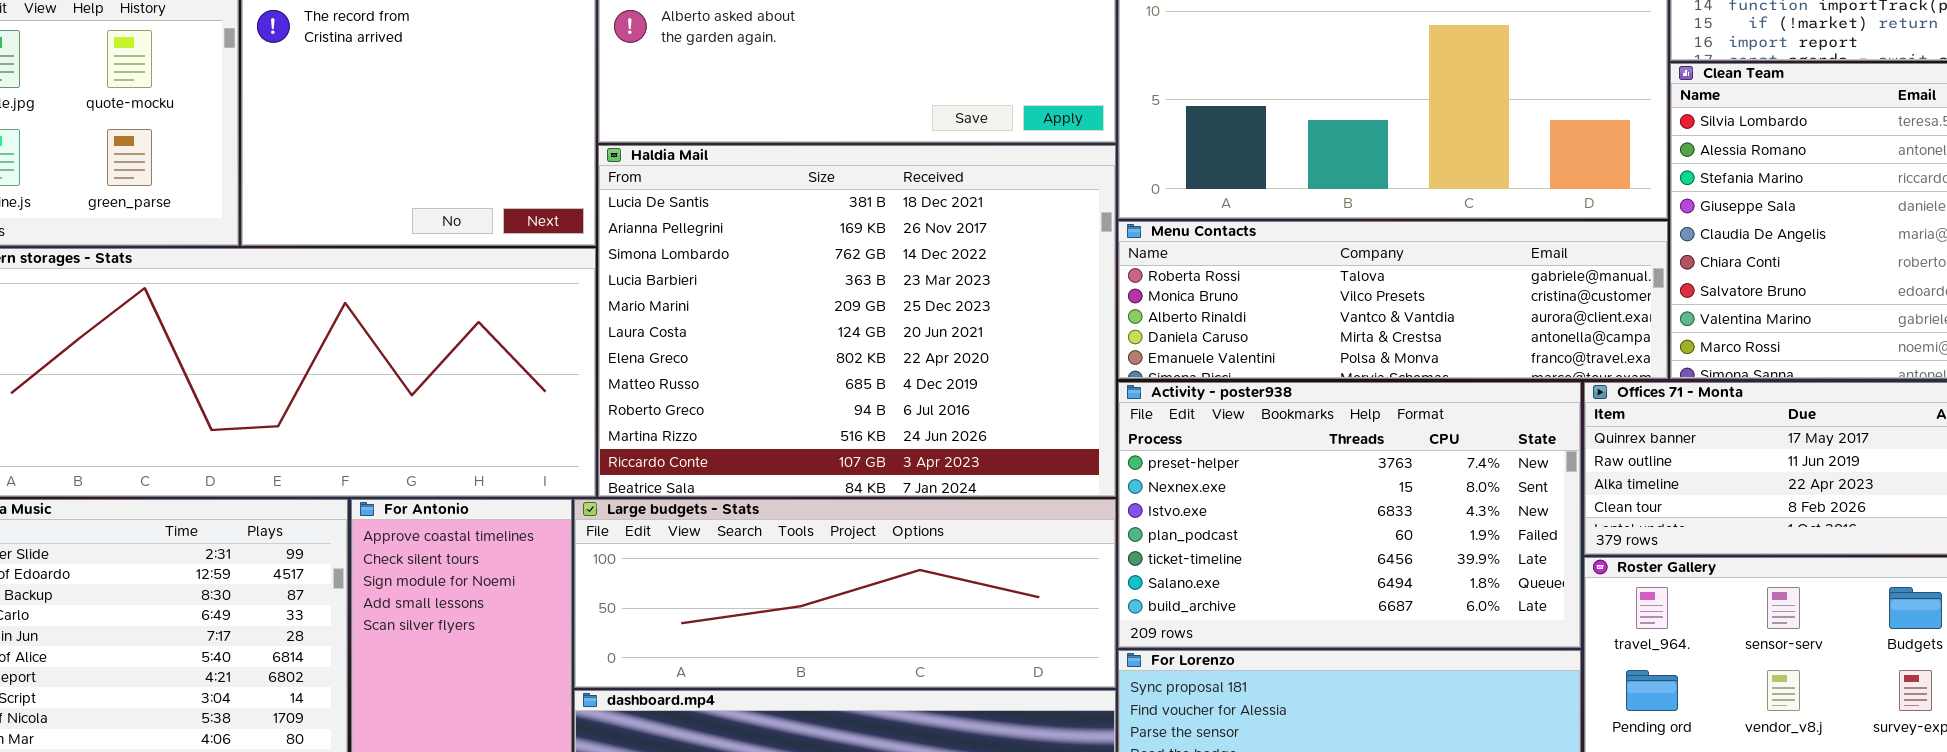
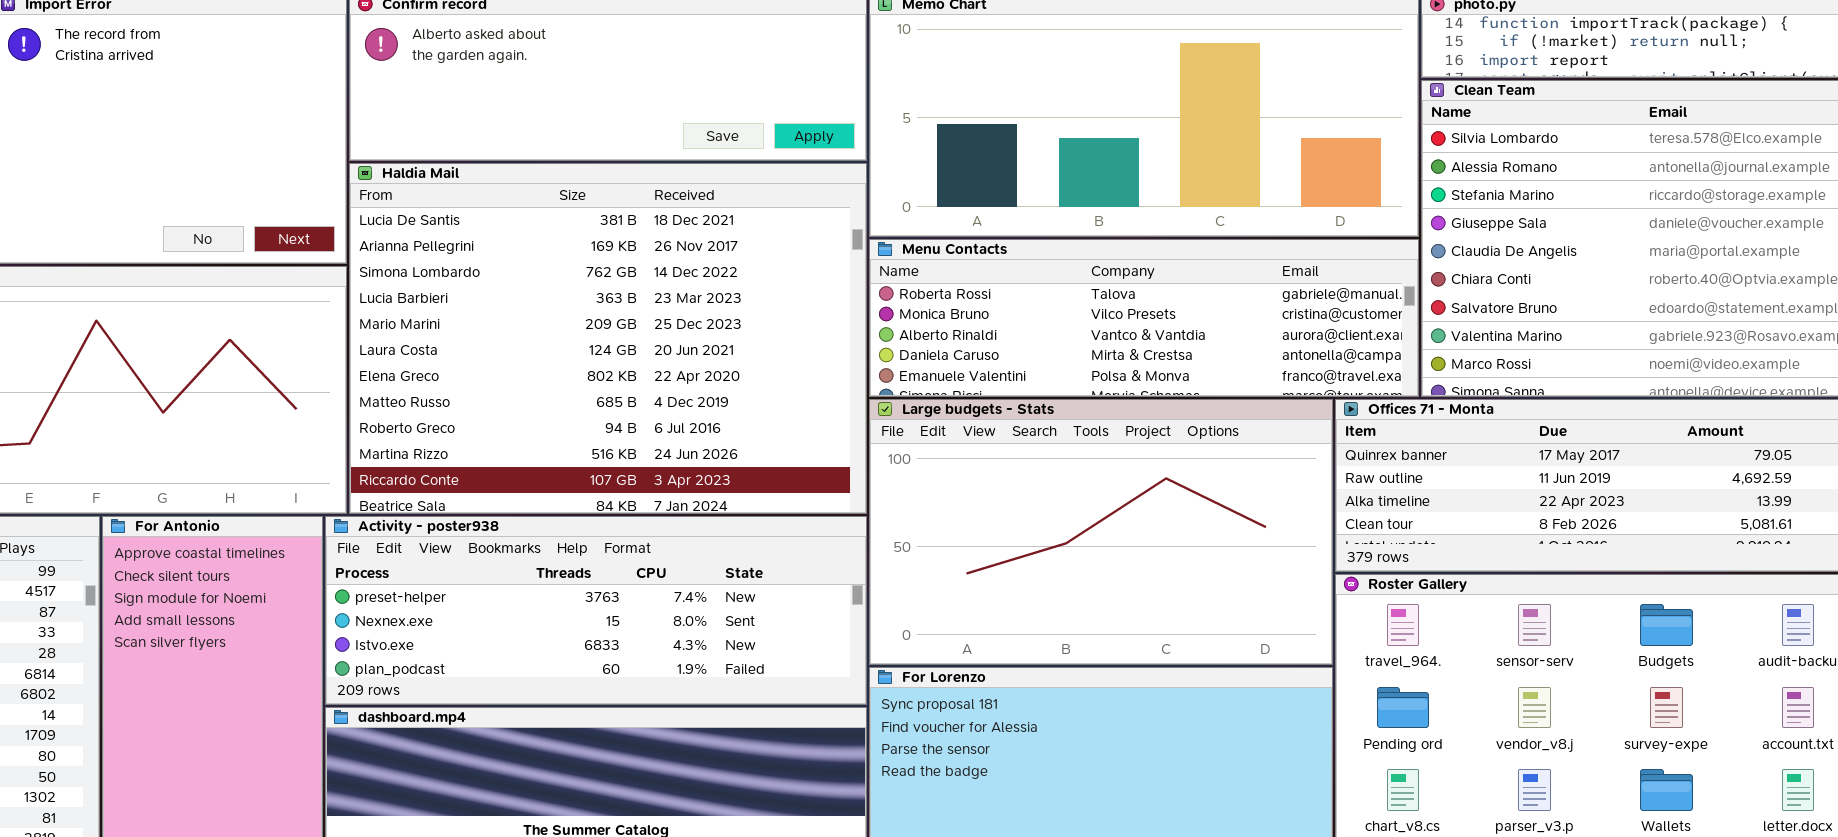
Activity - poster938: [1118,382,1581,648] -> [325,516,867,705], moved, resized
Large budgets - Stats: [574,499,1116,688] -> [869,399,1333,665], moved, resized

